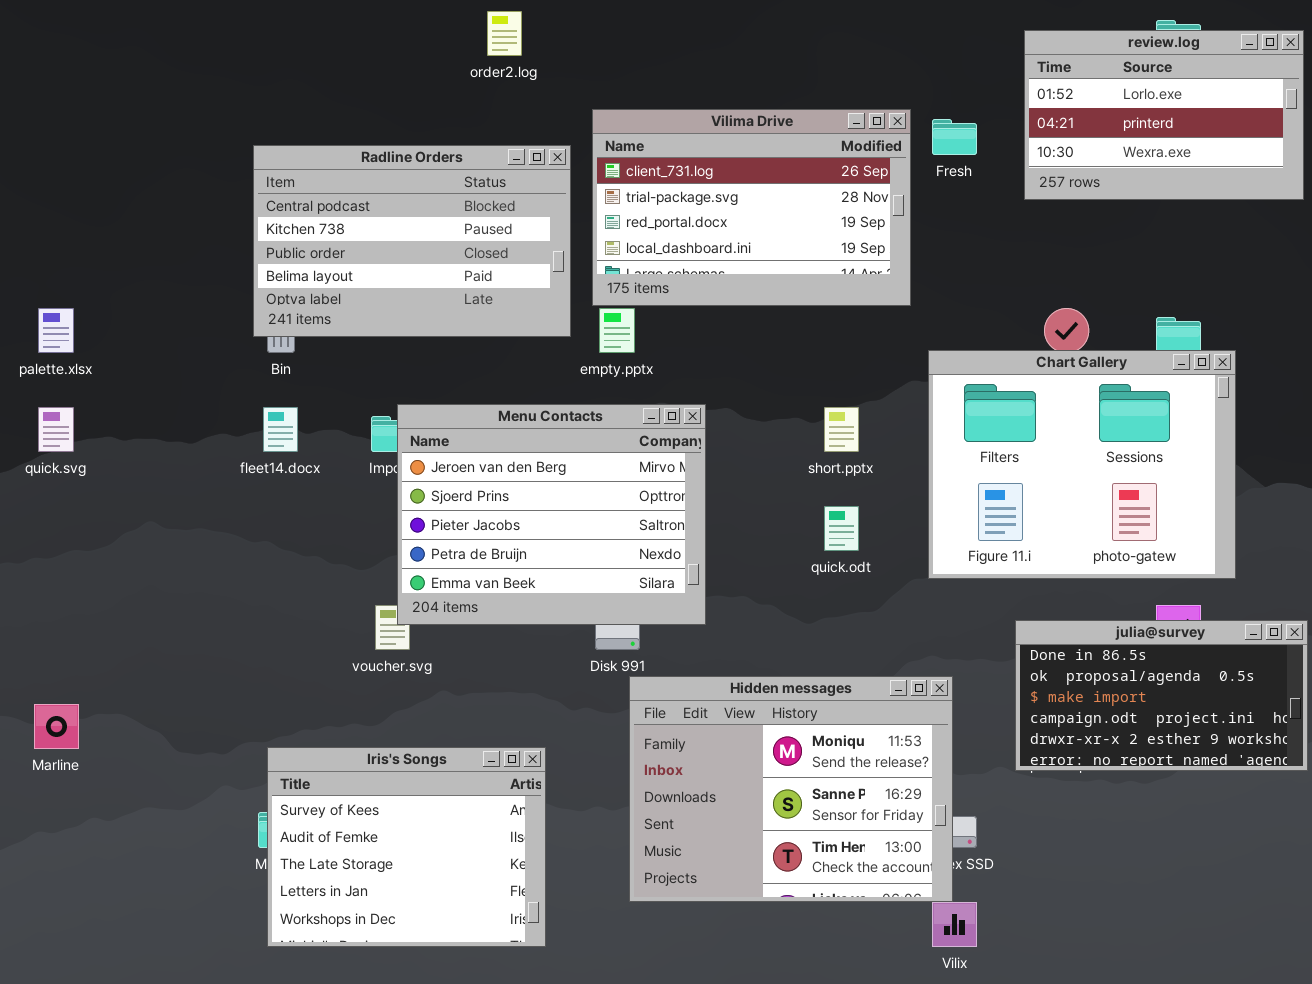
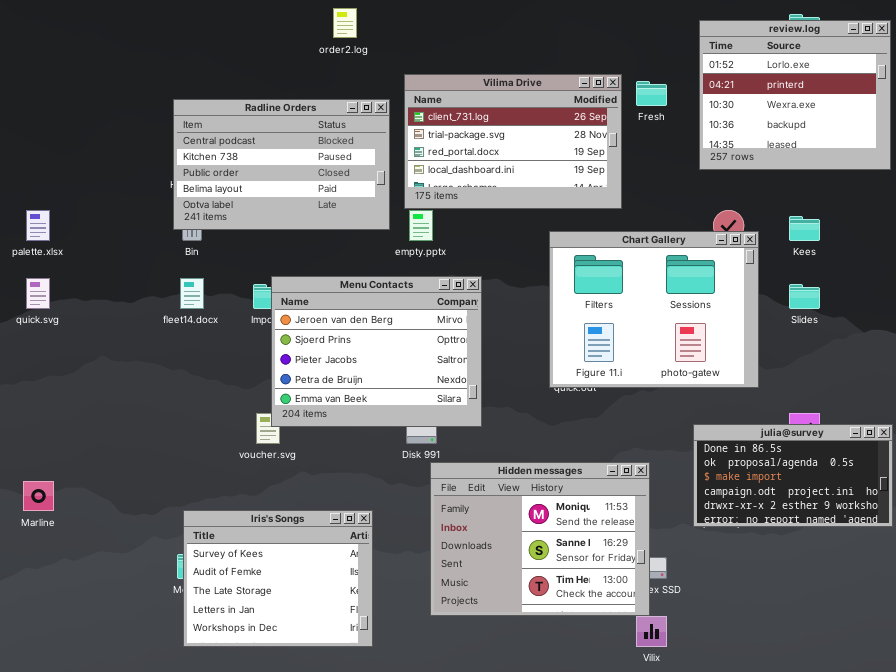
review.log: [1024,30,1304,200] -> [699,20,891,170], resized
Chart Gallery: [928,350,1236,579] -> [549,231,759,388], moved

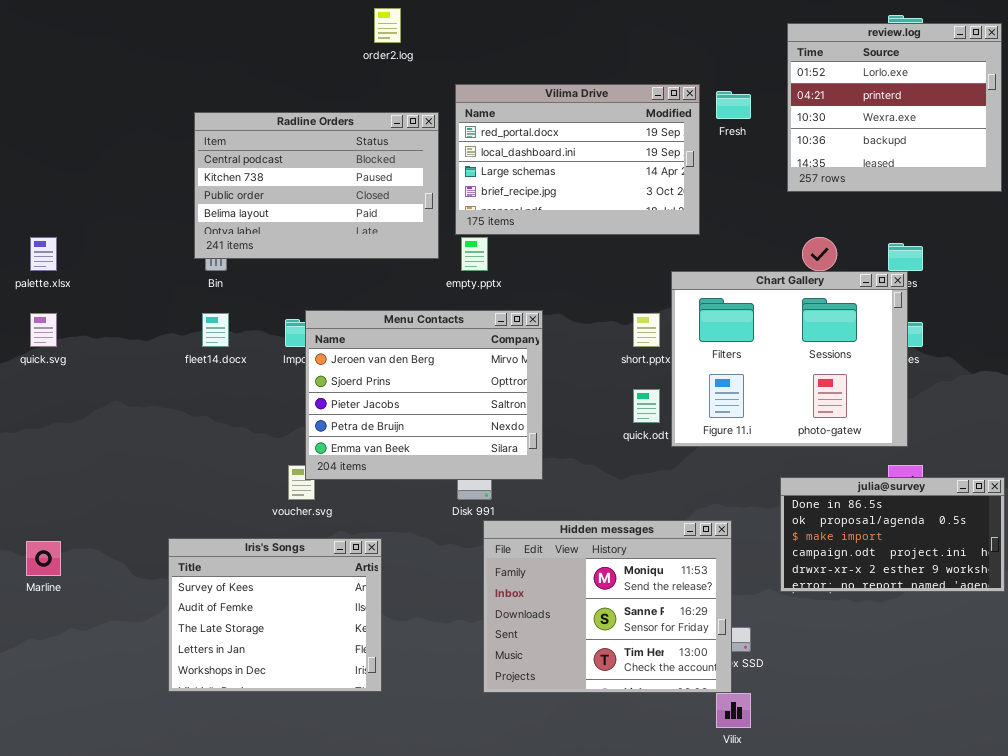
Vilima Drive: [404,74,622,209] -> [455,84,700,235], scrolled down 2 rows
Chart Gallery: [549,231,759,388] -> [671,271,908,447], moved
Iris's Songs: [183,510,373,647] -> [168,538,382,692], moved

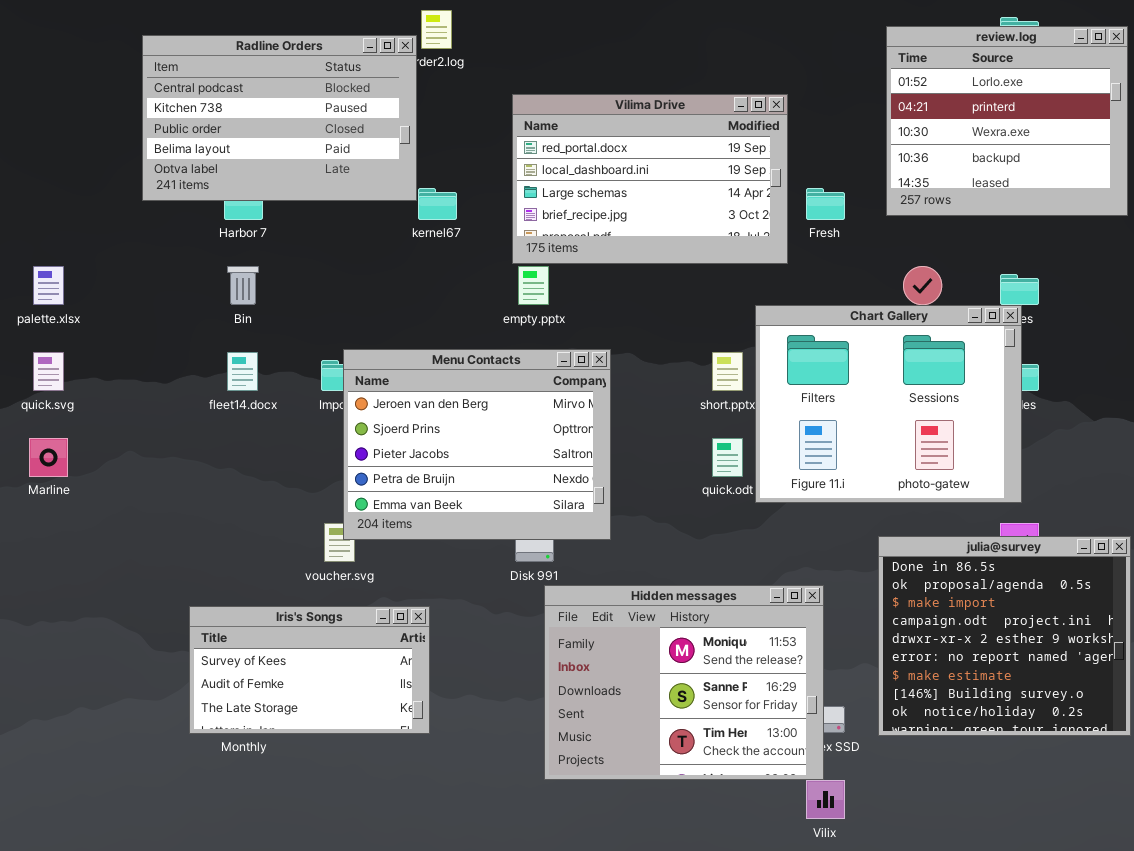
Fresh: [716,91,751,119] -> [806,188,845,220], moved
Radline Orders: [194,112,439,259] -> [142,35,417,201], moved
julia@survey: [780,477,1005,592] -> [878,536,1131,736], resized
Iris's Songs: [168,538,382,692] -> [189,606,430,734], resized
Marline: [26,541,61,576] -> [29,438,68,477], moved

